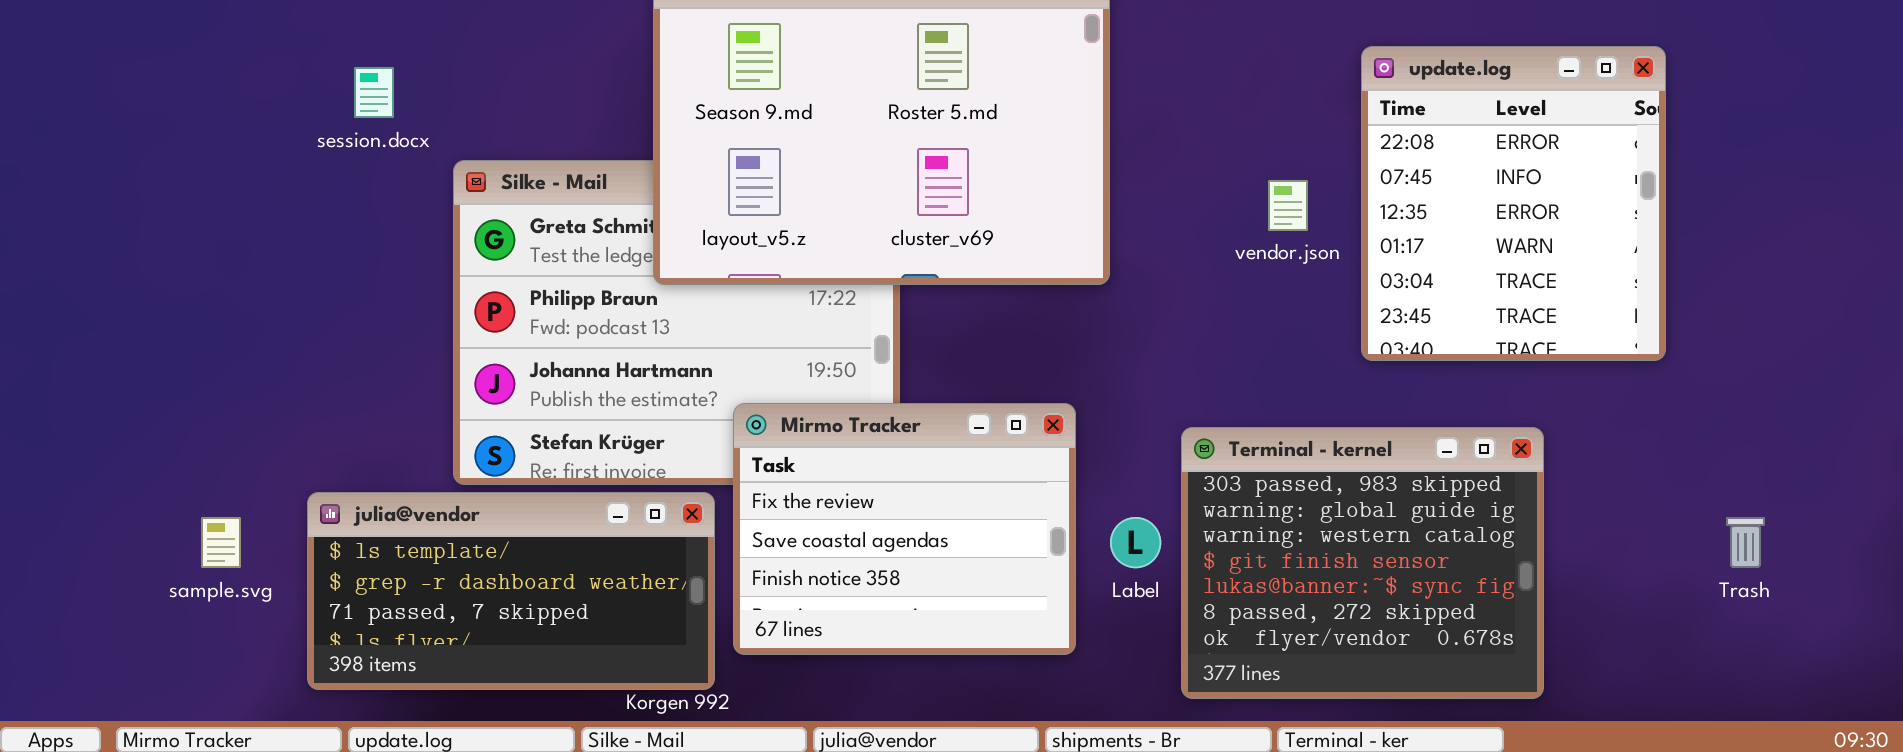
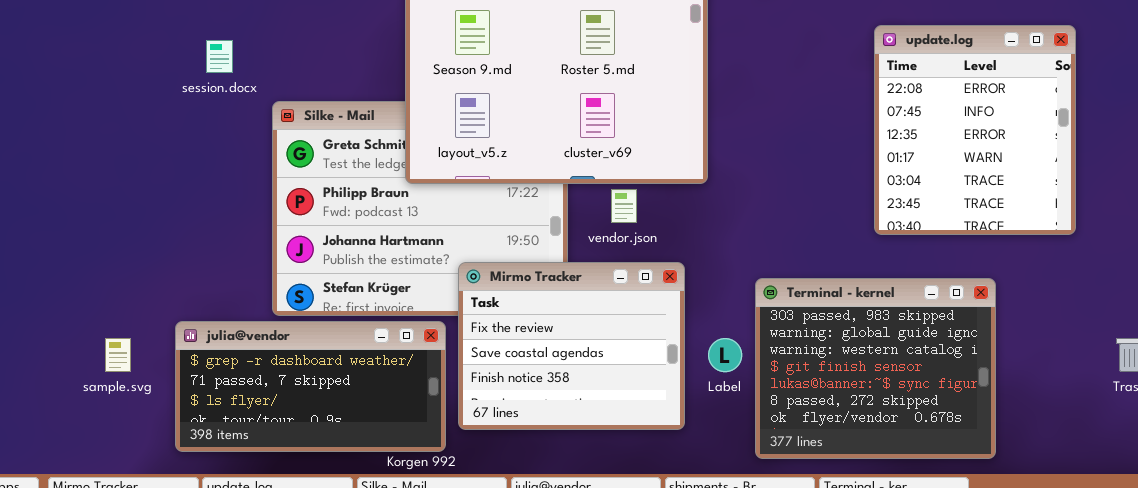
vendor.json: [1268,180,1308,231] -> [611,189,637,223], moved
julia@vendor: [307,492,715,690] -> [175,321,446,452], scrolled down 1 row

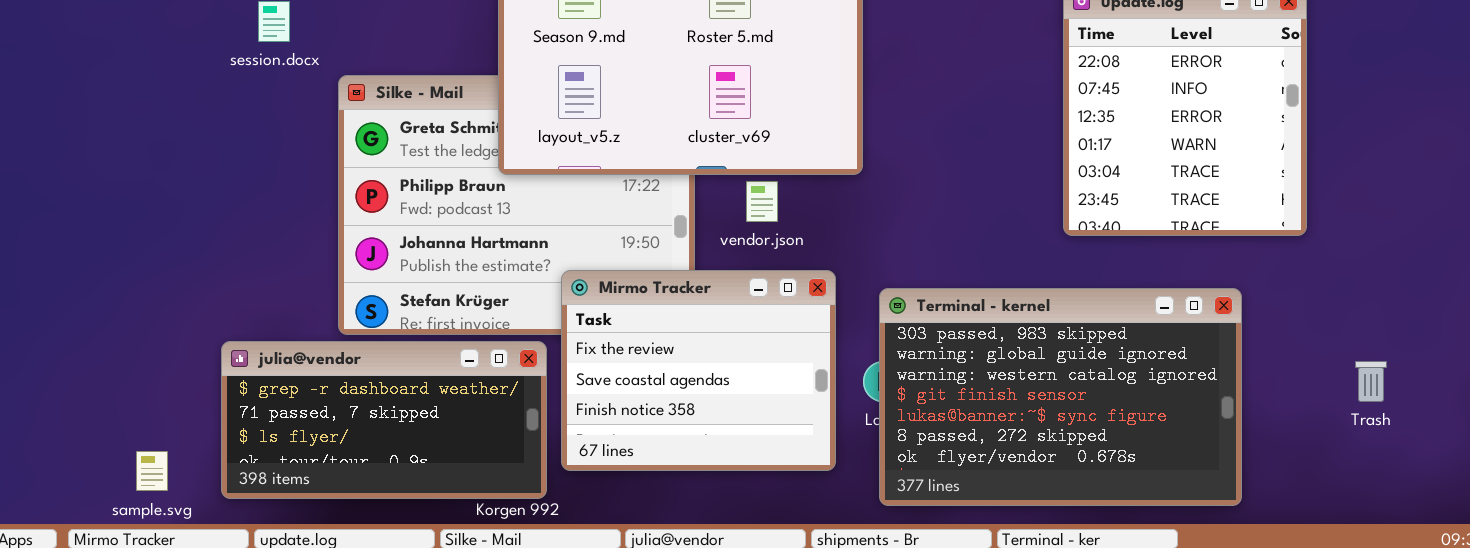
Terminal - kernel: [755,278,996,459] -> [879,288,1242,506], moved, resized
sample.svg: [105,338,131,372] -> [136,451,168,491], moved

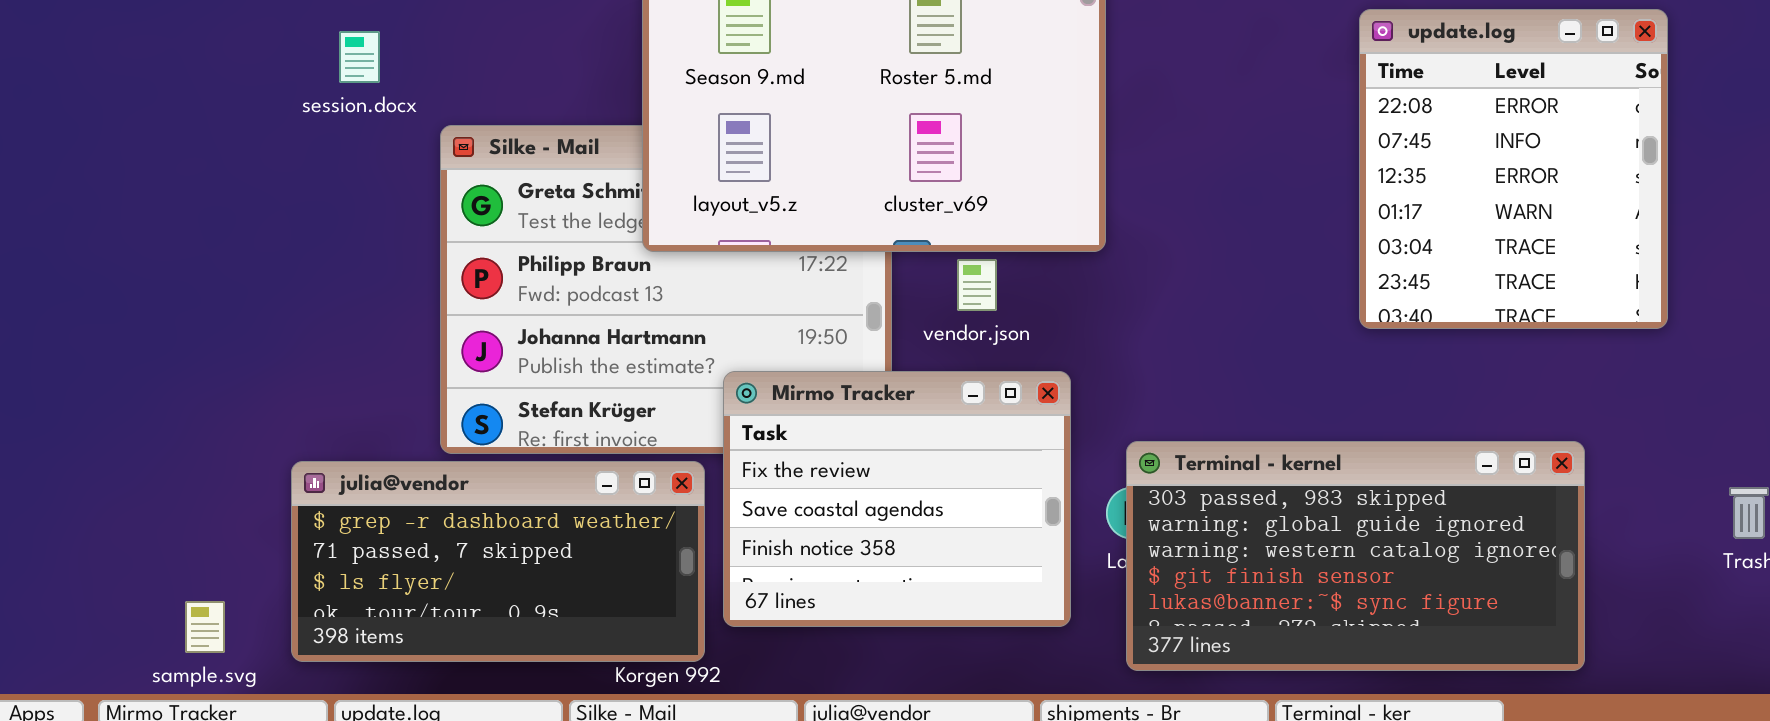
Terminal - kernel: [879,288,1242,506] -> [1126,441,1585,671], resized

